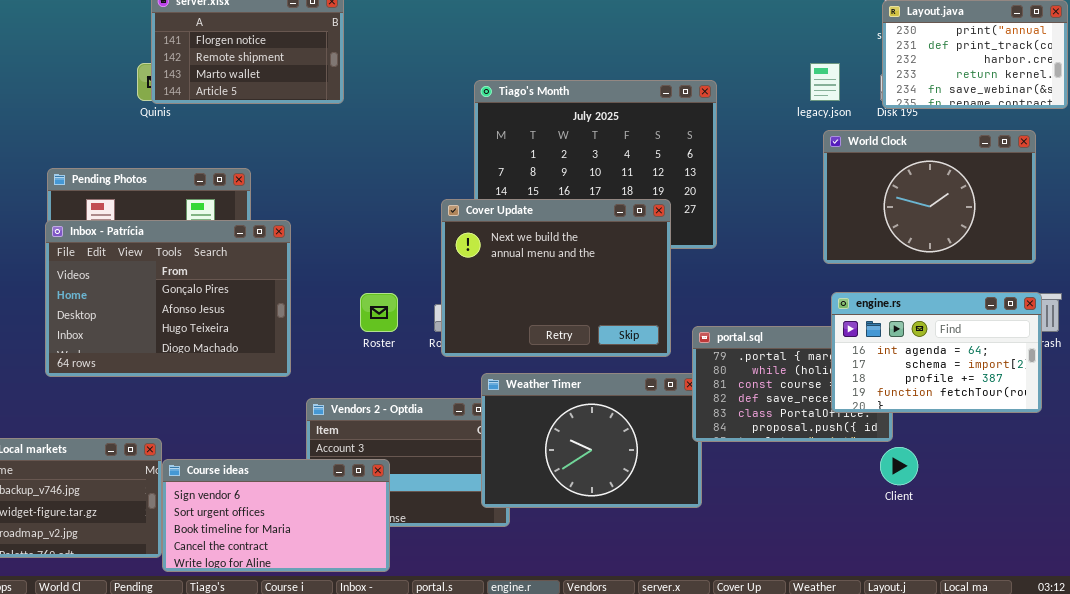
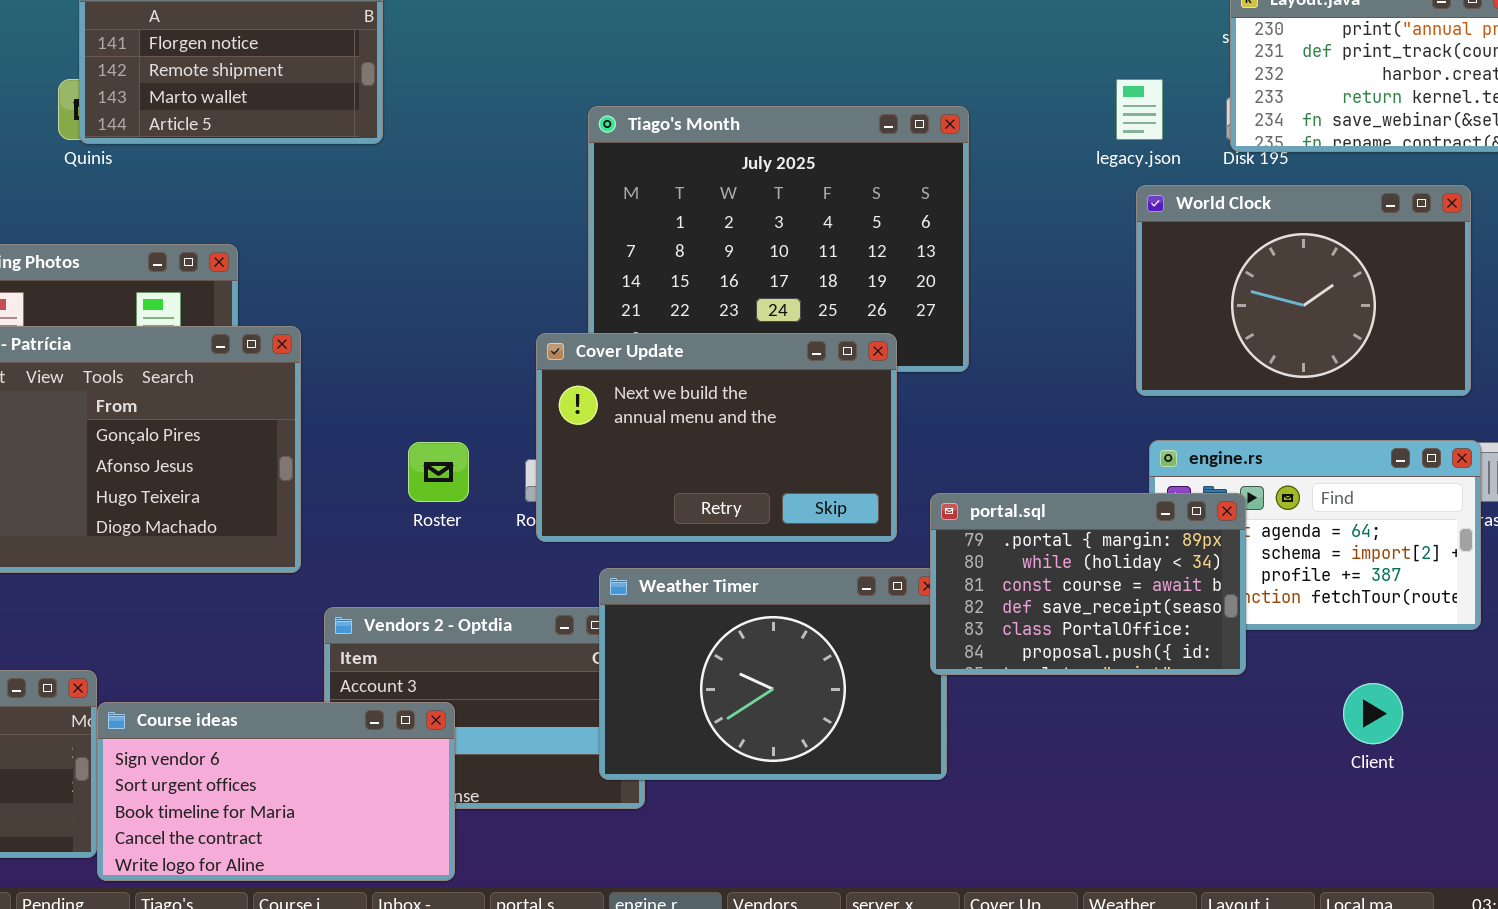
Cover Update: [441,199,671,357] -> [536,333,897,542], resized
portal.sql: [692,326,893,442] -> [930,493,1246,675], raised
Client: [880,447,918,485] -> [1343,683,1403,744], moved

